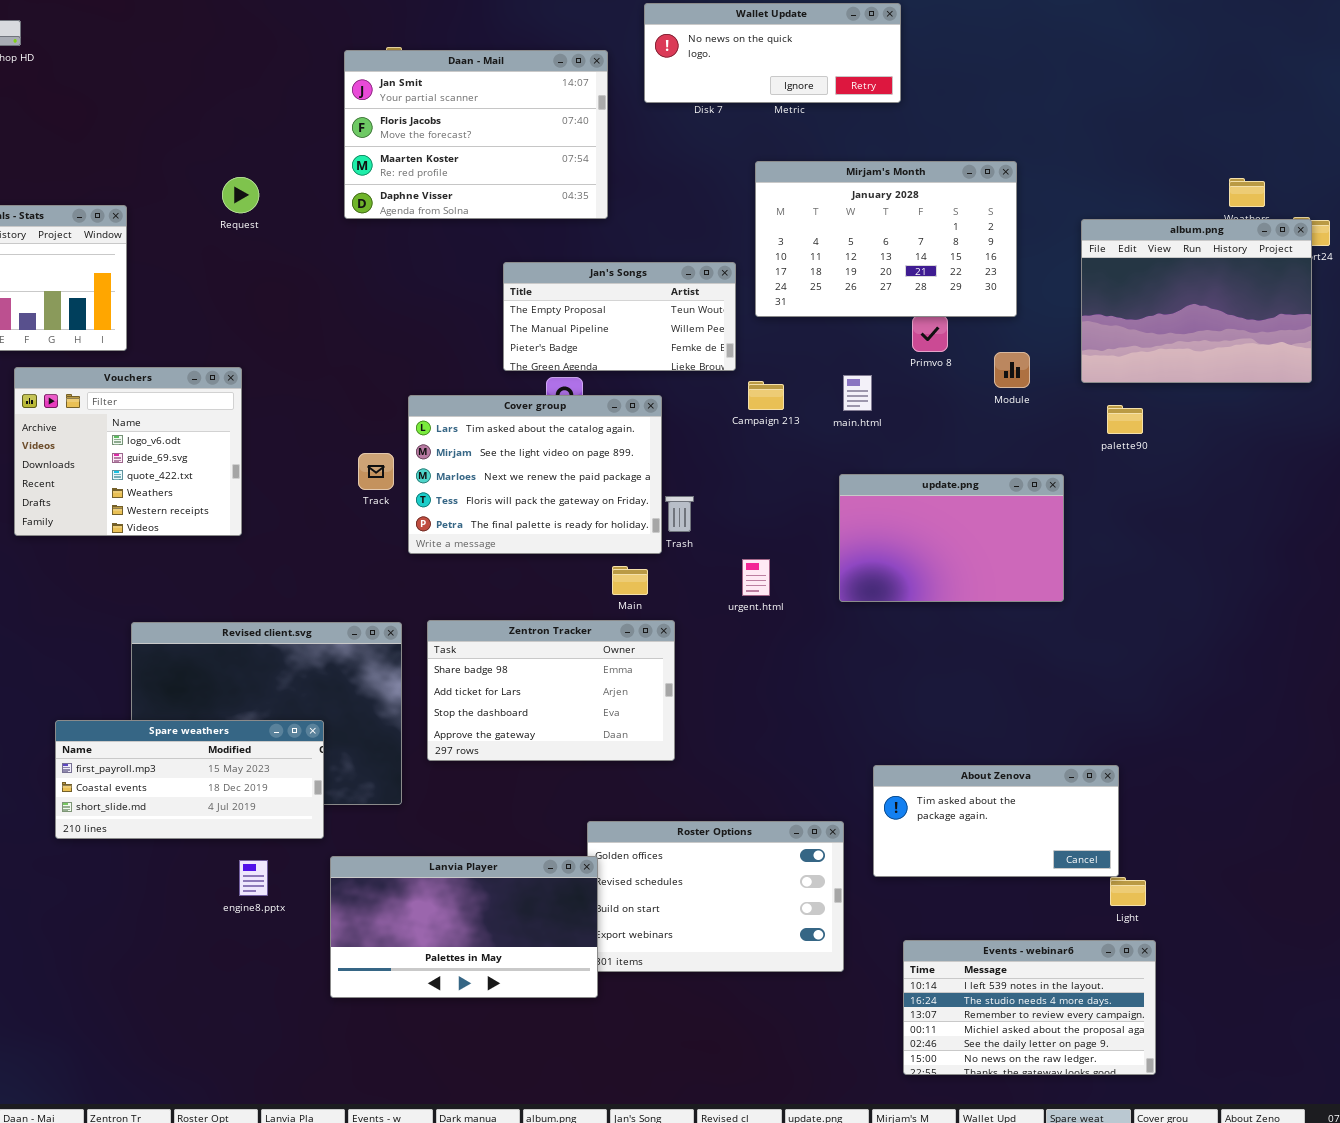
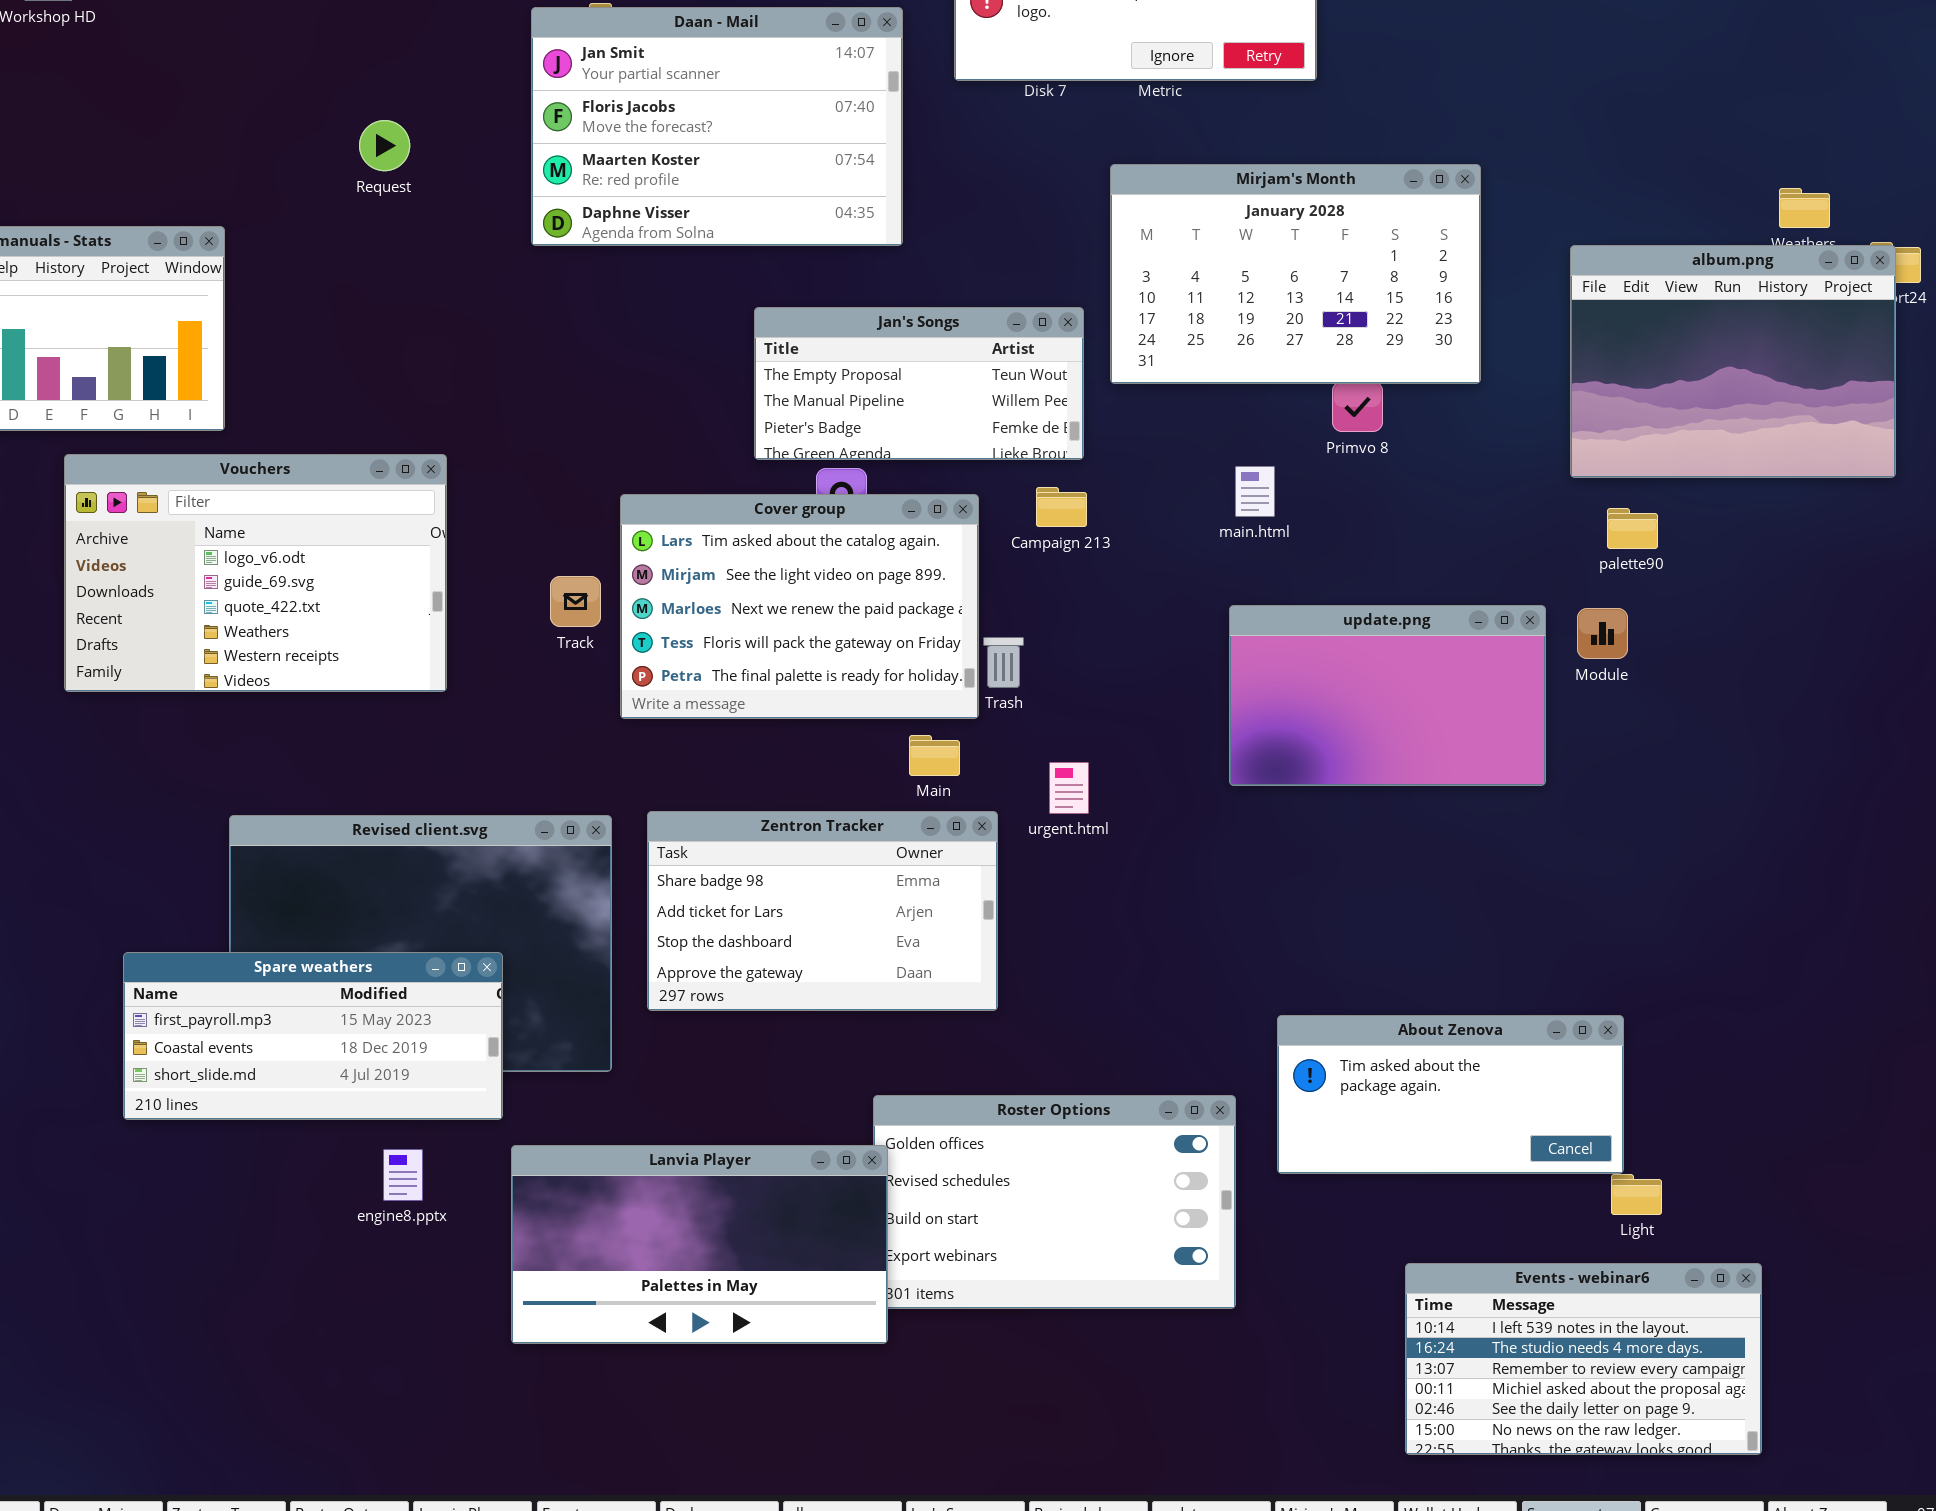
Request: [222,177,259,213] -> [359,120,410,171], moved
Module: [994,352,1030,388] -> [1577,608,1628,659], moved
Vouchers: [14,367,242,536] -> [64,454,447,692], resized
Campaign 213: [748,381,784,410] -> [1036,487,1087,527], moved
urgent.html: [742,559,770,596] -> [1049,762,1089,814], moved
Events - webinar6: [903,940,1156,1075] -> [1405,1263,1762,1455], moved

